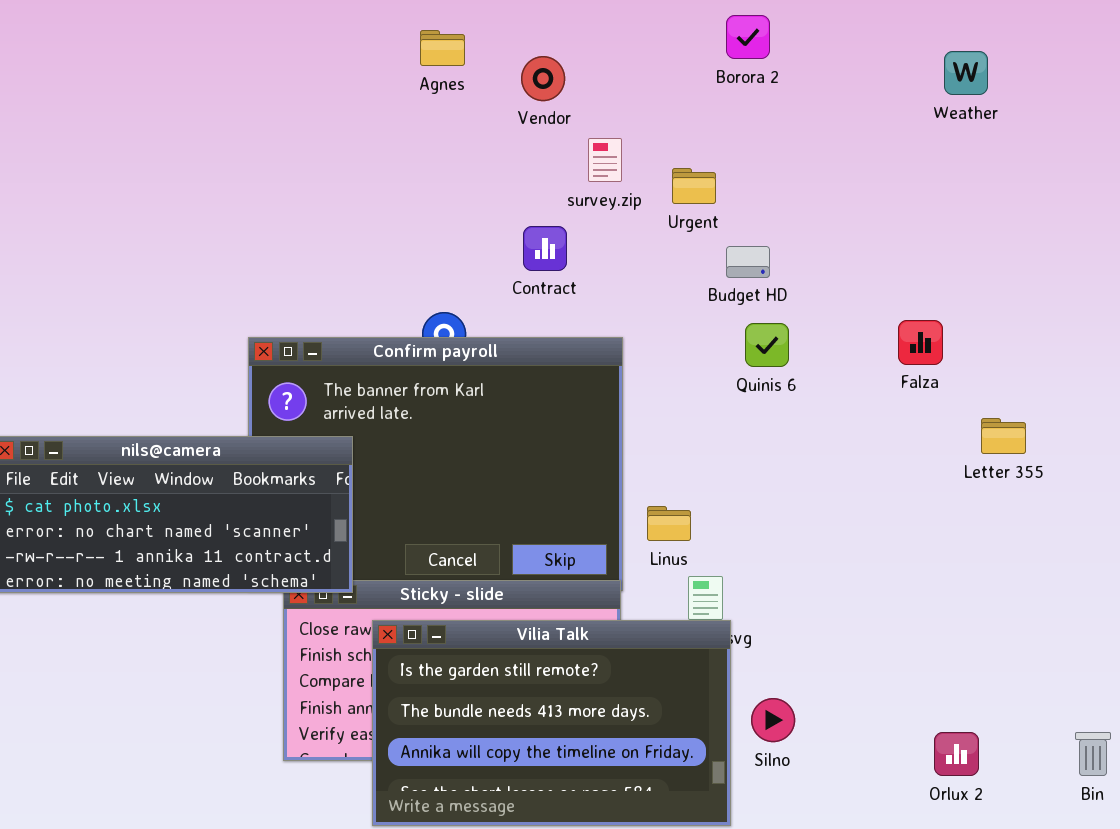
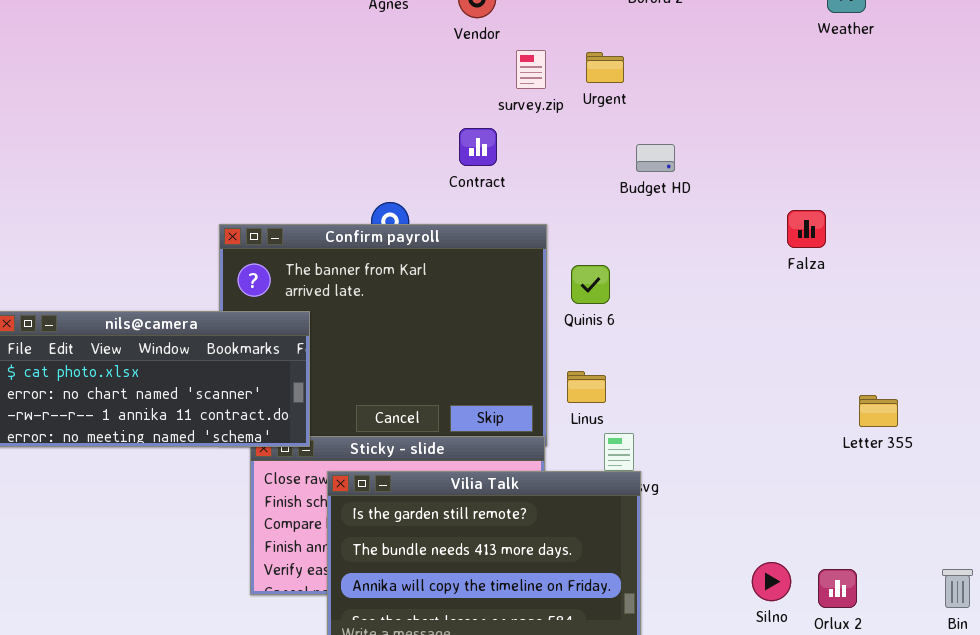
Urgent: [672,168,716,204] -> [586,52,624,83], moved
Quinis 6: [745,323,789,367] -> [571,265,610,304], moved
Letter 355: [981,418,1026,454] -> [859,395,898,427], moved
Silno: [751,698,795,742] -> [752,562,791,601], moved

